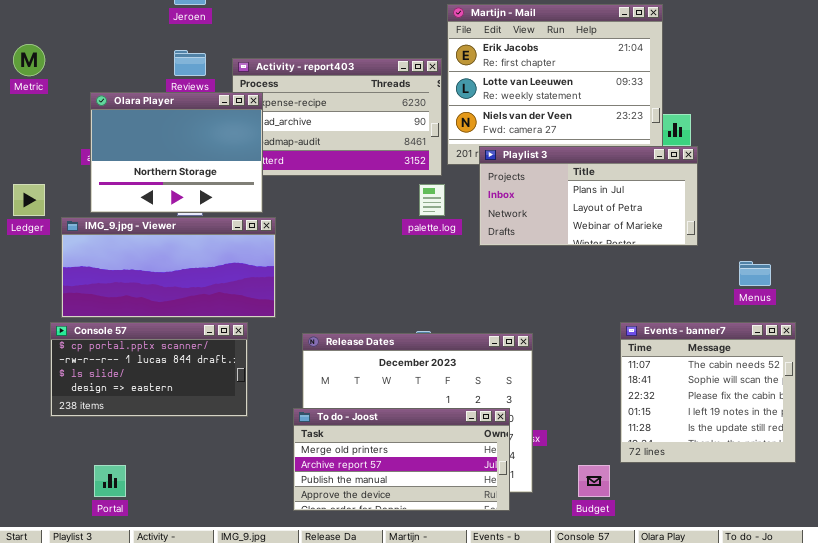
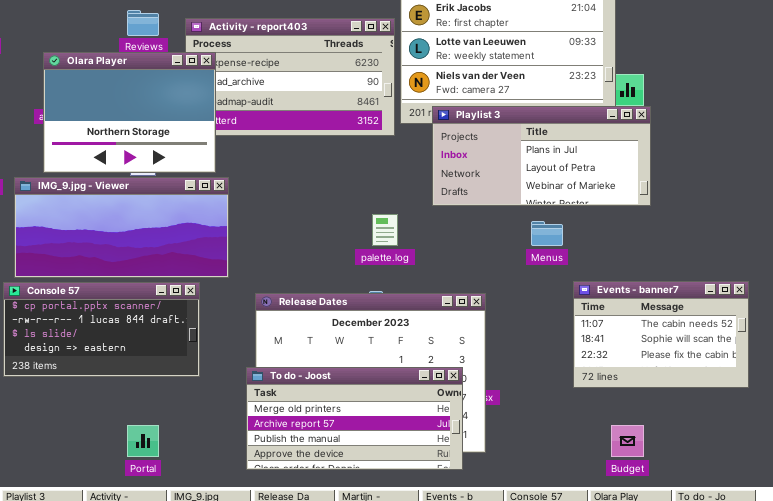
palette.log: [419,184,445,216] -> [372,214,398,246], moved
Menus: [739,261,771,286] -> [531,221,563,246], moved
Events - banner7: [620,322,796,463] -> [573,281,749,388], resized
Portal: [94,465,126,497] -> [127,425,159,457], moved
Budget: [578,465,610,497] -> [611,425,644,457], moved

